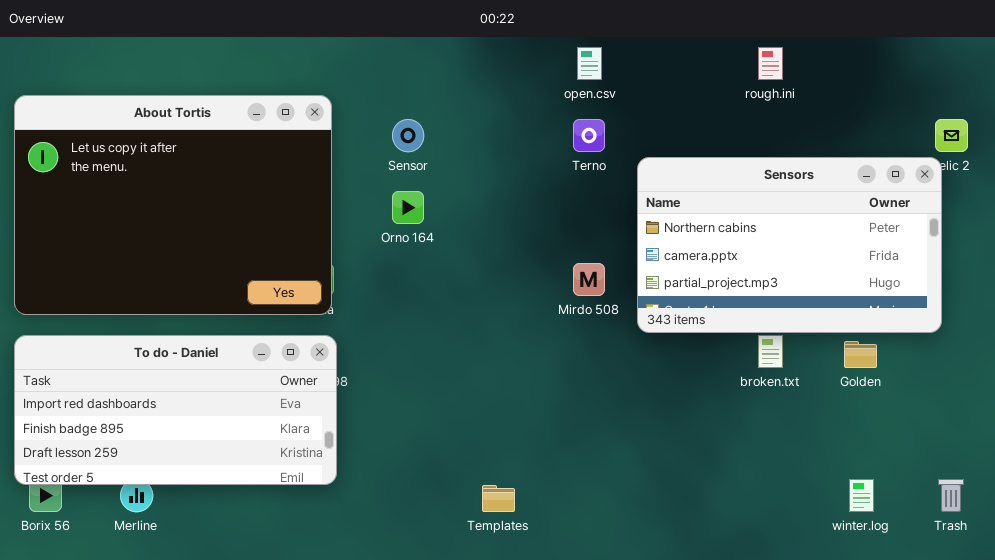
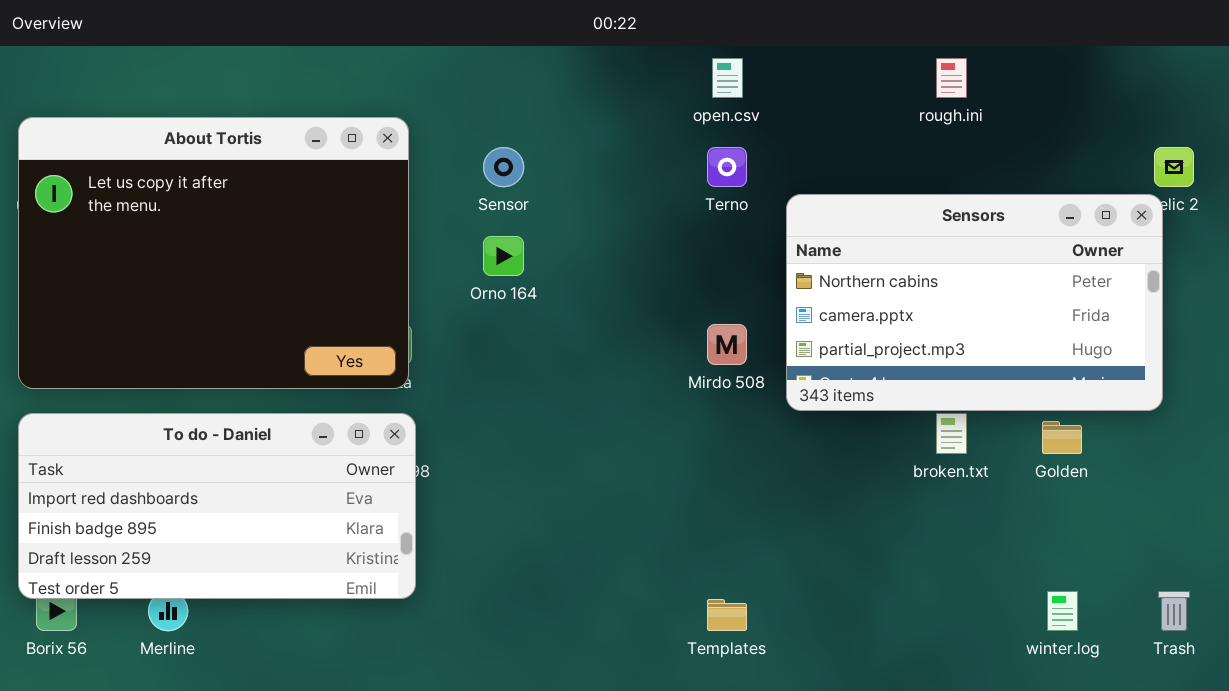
Templates: [482,485,515,512] -> [707,599,747,631], moved

